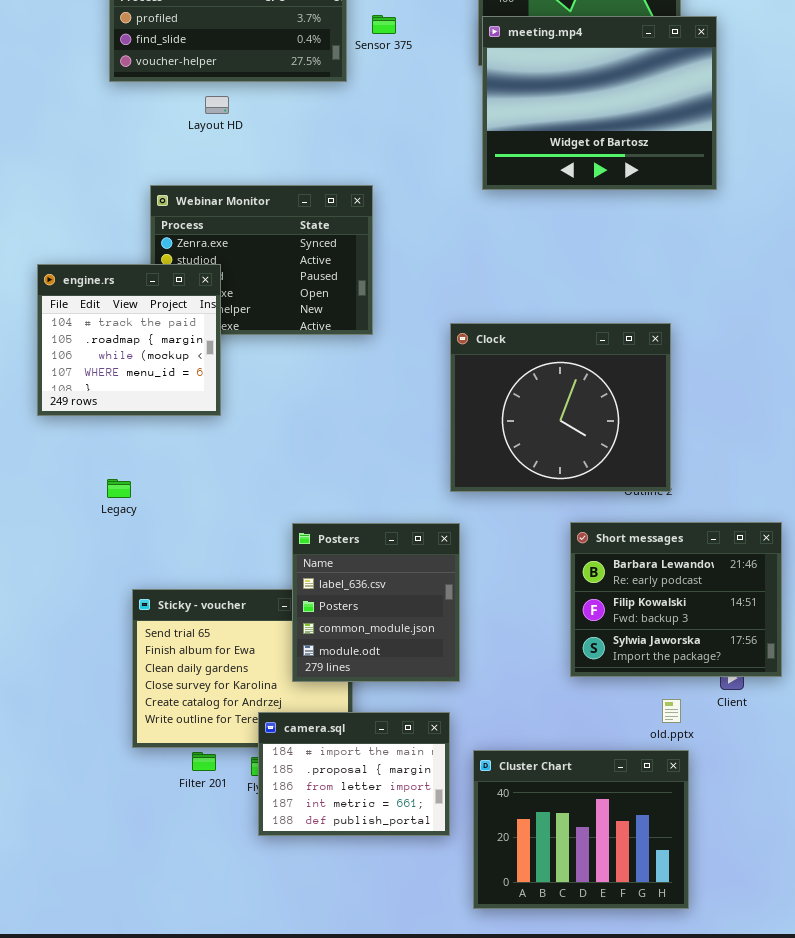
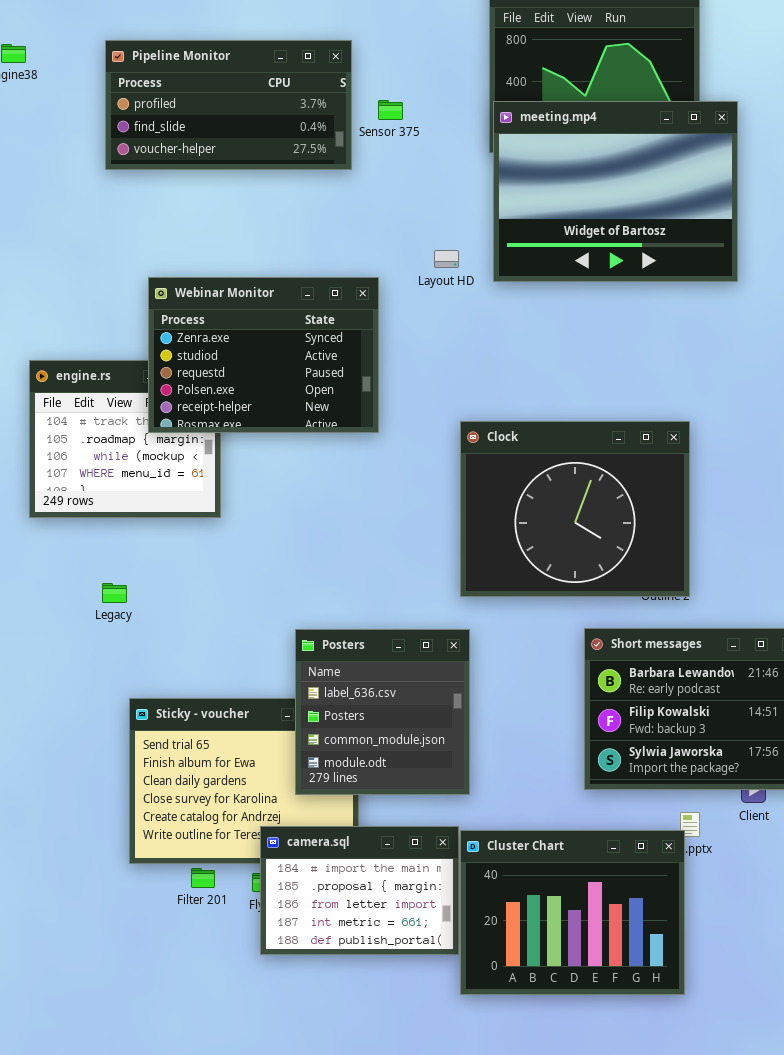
Layout HD: [205,96,229,114] -> [434,250,459,268], moved
Webinar Monitor: [150,185,373,335] -> [148,277,379,433], raised
Cluster Chart: [473,750,689,909] -> [460,830,685,995], moved

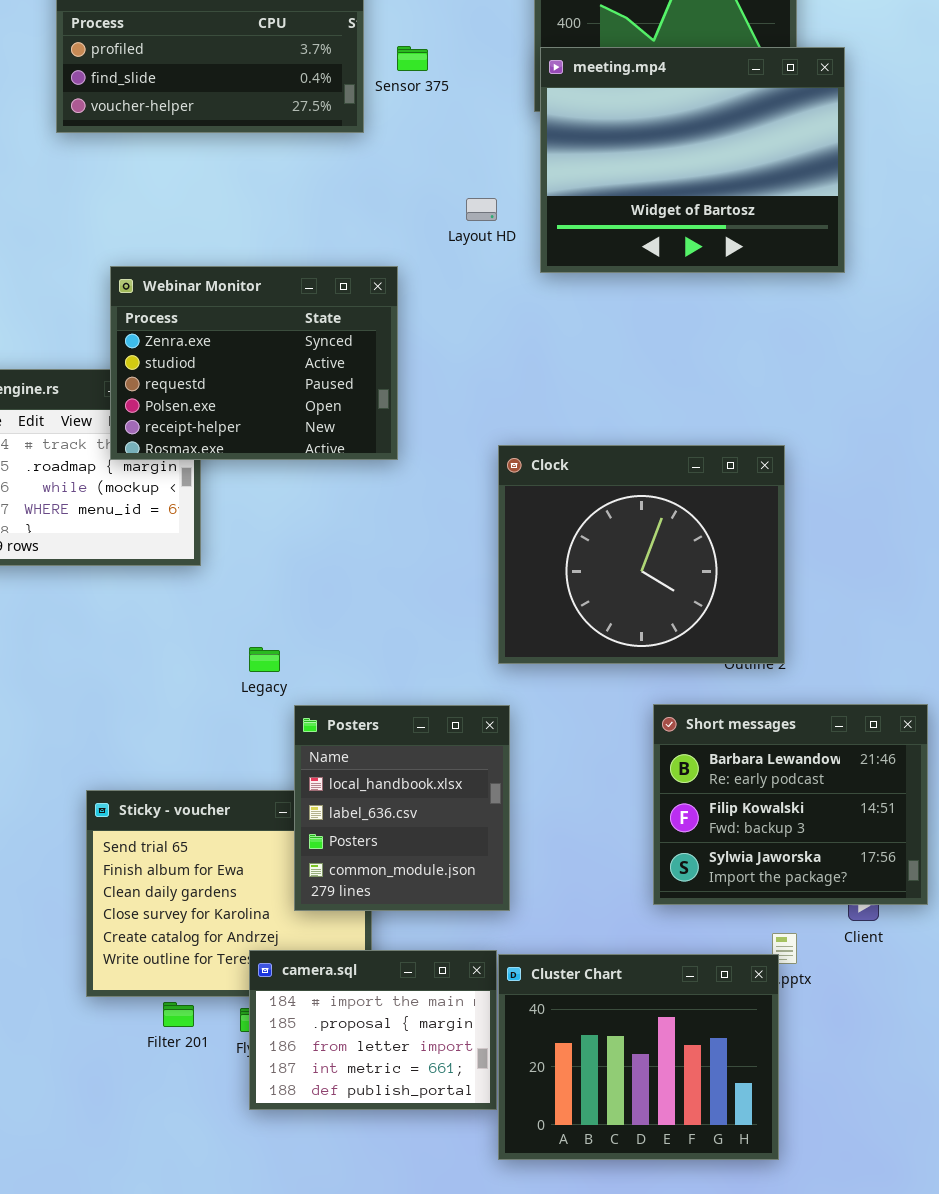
Layout HD: [434,250,459,268] -> [466,198,497,221], moved
Legacy: [102,583,127,603] -> [249,647,280,672], moved
Posters: [295,629,470,795] -> [294,705,510,911], scrolled up 1 row

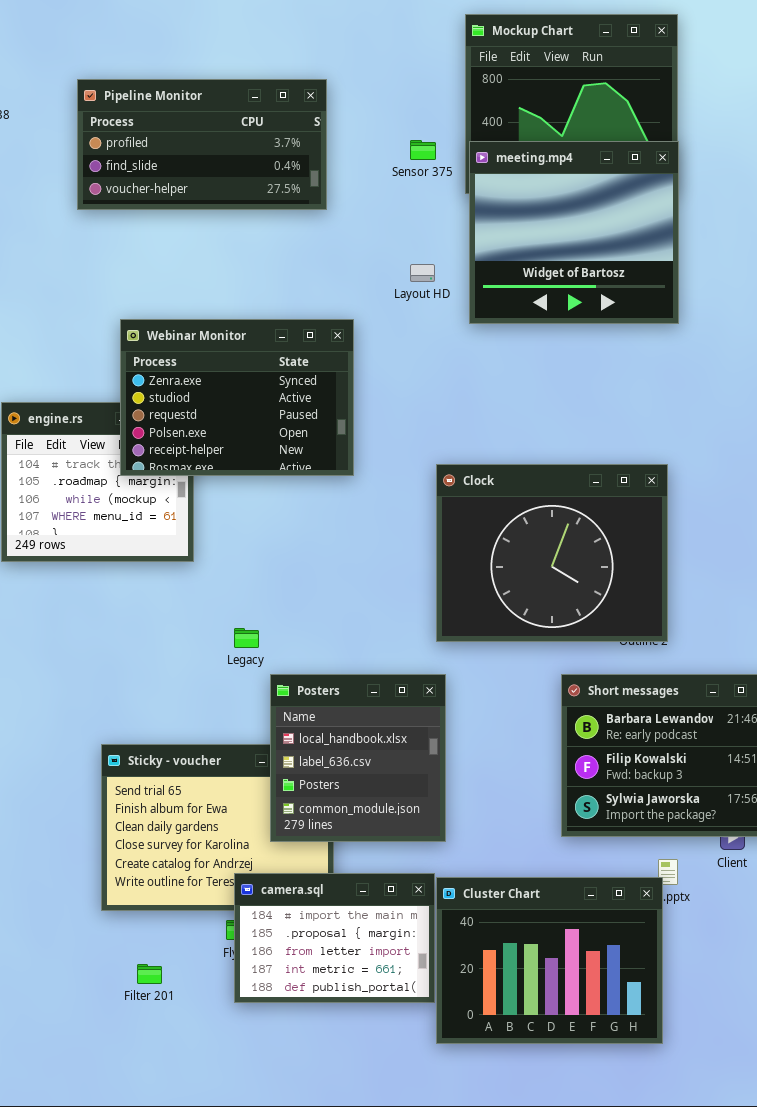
Sensor 375: [397,46,428,71] -> [410,140,436,160], moved
meeting.mp4: [540,47,845,273] -> [469,141,679,324], resized
Filter 201: [163,1002,194,1027] -> [137,964,162,984], moved

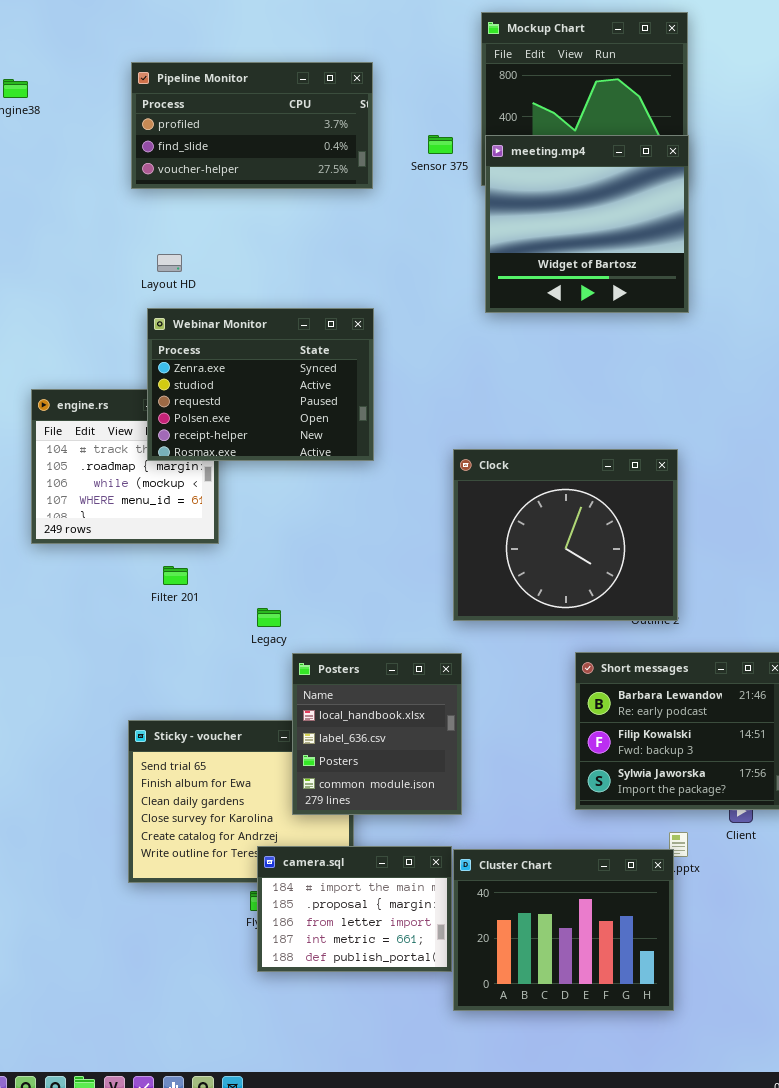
Pipeline Monitor: [77,79,327,210] -> [131,62,373,189], moved
Layout HD: [410,264,435,282] -> [157,254,182,272], moved
Filter 201: [137,964,162,984] -> [163,566,188,585], moved

